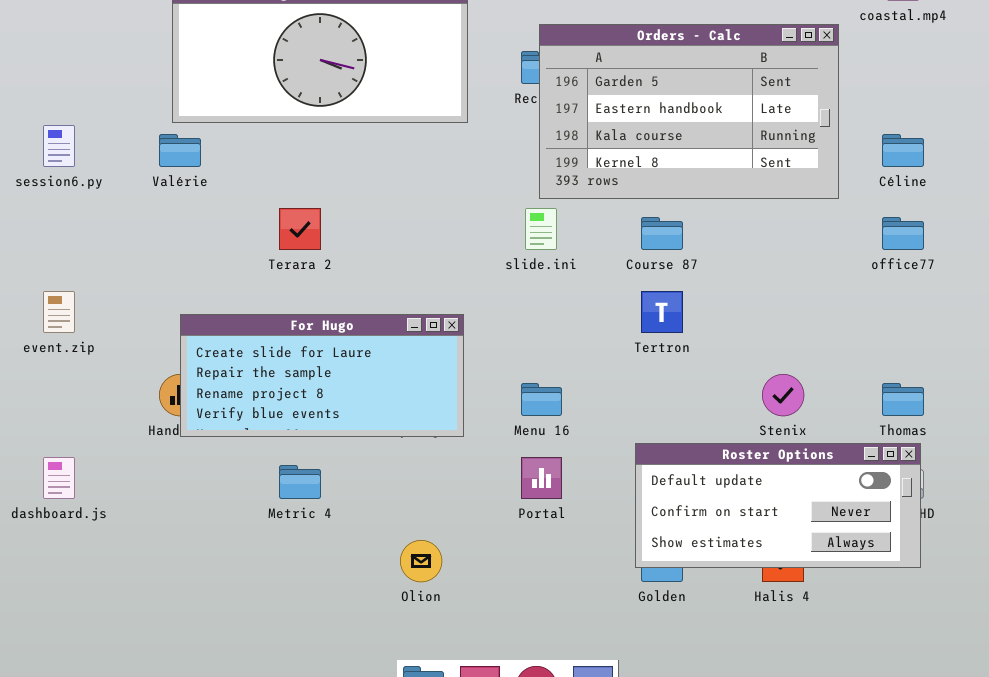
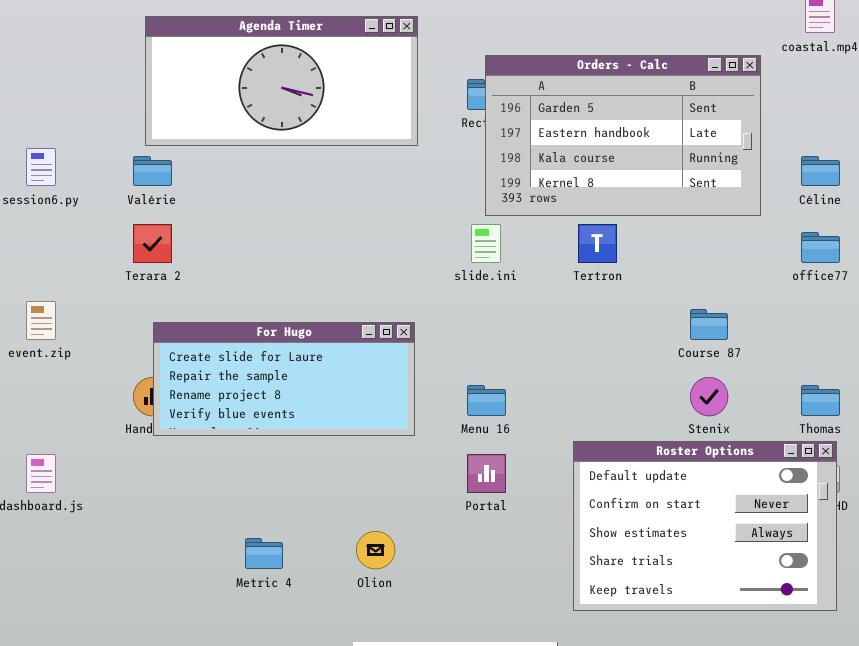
Terara 2: [279,208,321,250] -> [133,224,172,263], moved
Course 87: [641,217,683,250] -> [690,309,728,340], moved
Tertron: [641,291,683,333] -> [578,224,617,263], moved
Roster Options: [635,443,921,568] -> [573,441,837,611], resized
Metric 4: [279,465,321,499] -> [245,538,283,569], moved

